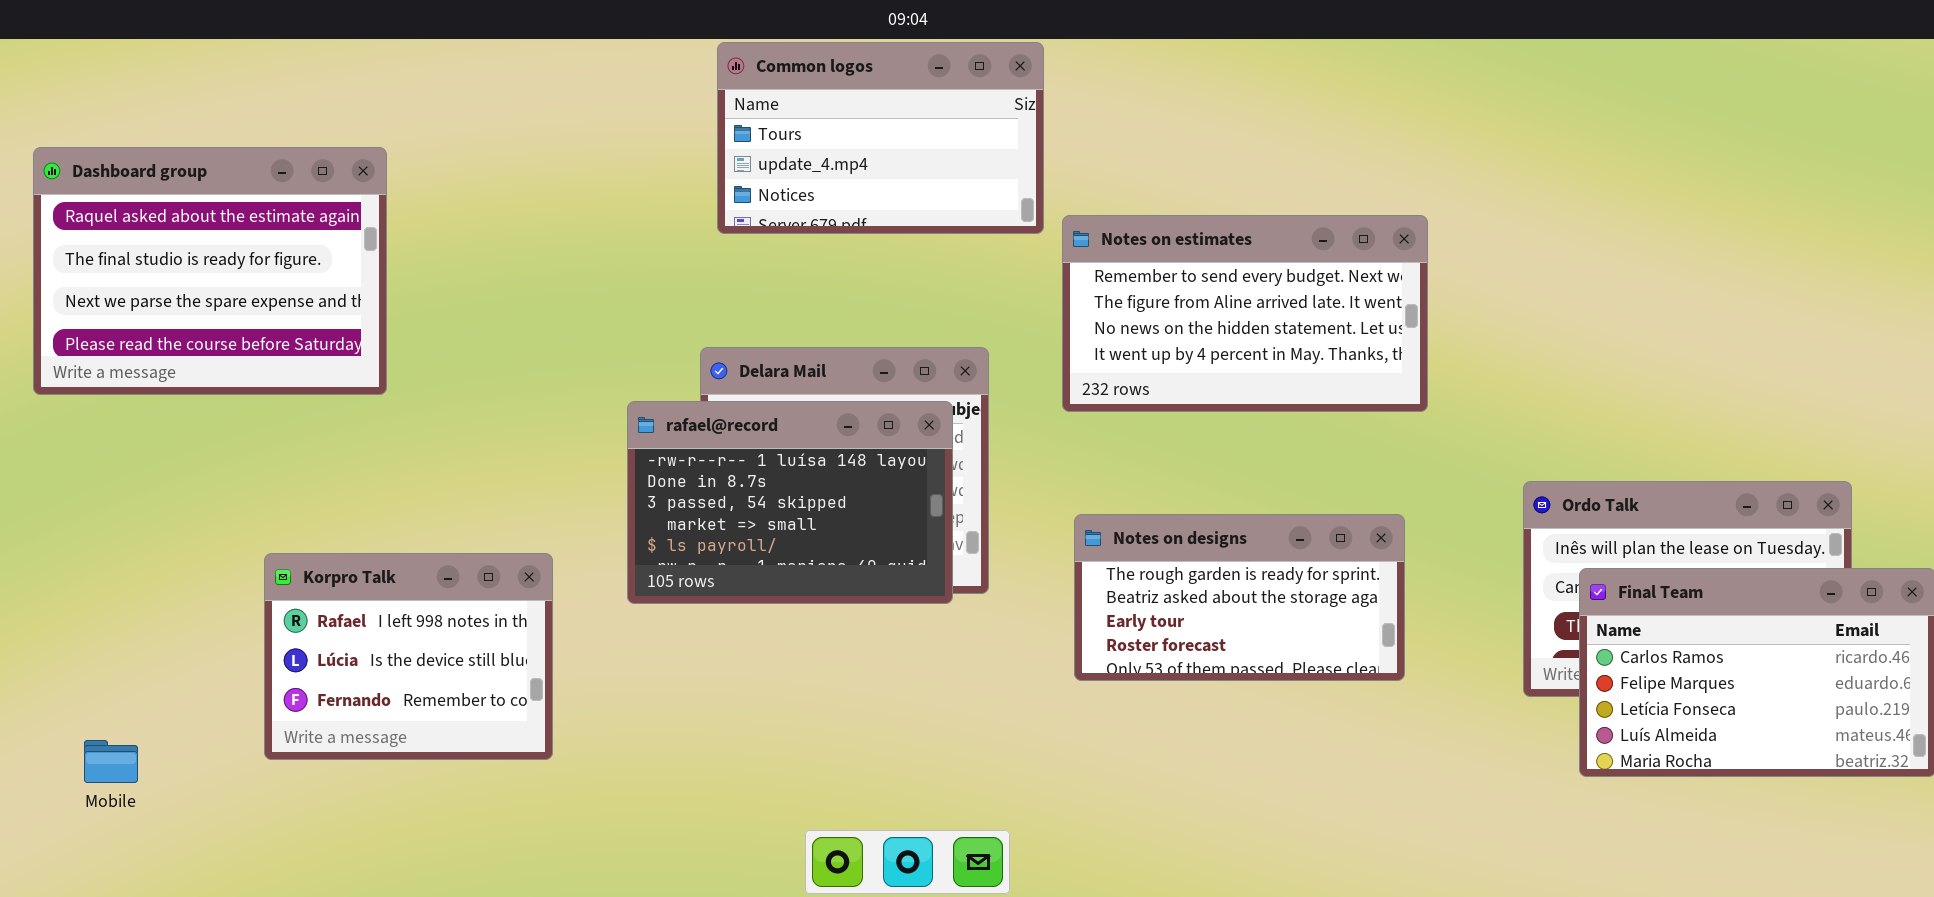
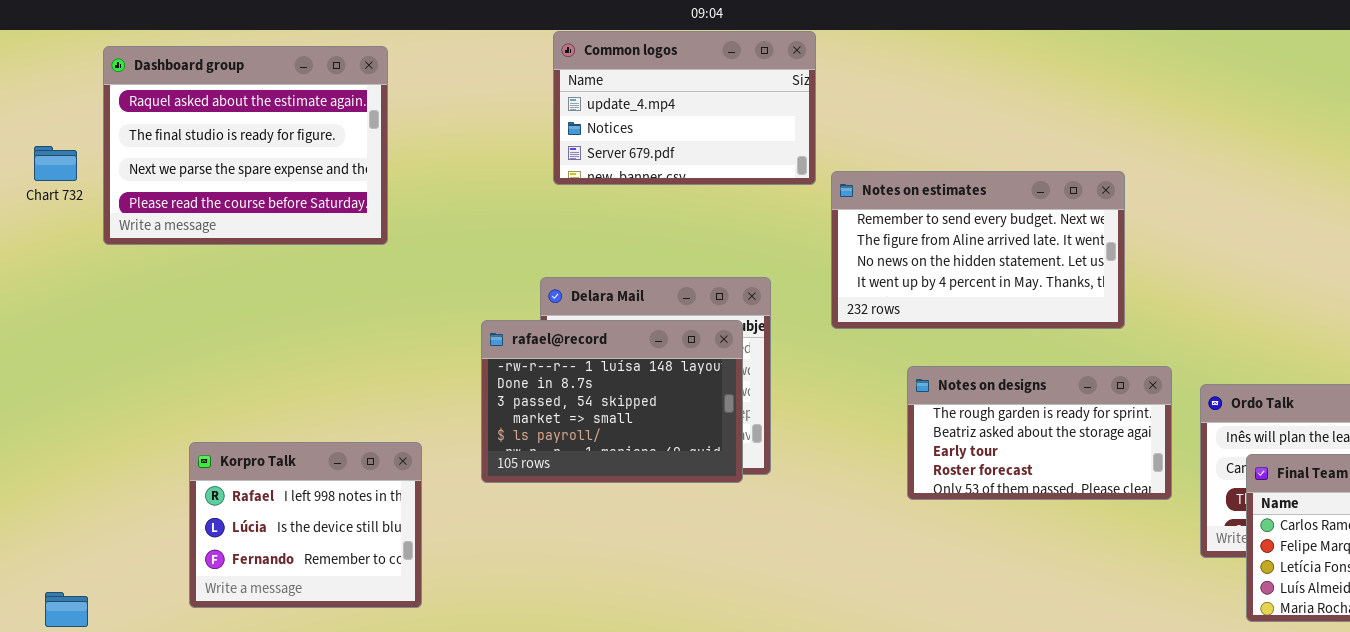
Common logos: [717,42,1044,234] -> [553,31,816,185], scrolled down 1 row
Dashboard group: [33,147,387,395] -> [103,46,388,245], moved
Notes on designs: [1074,514,1405,681] -> [907,366,1172,500], moved

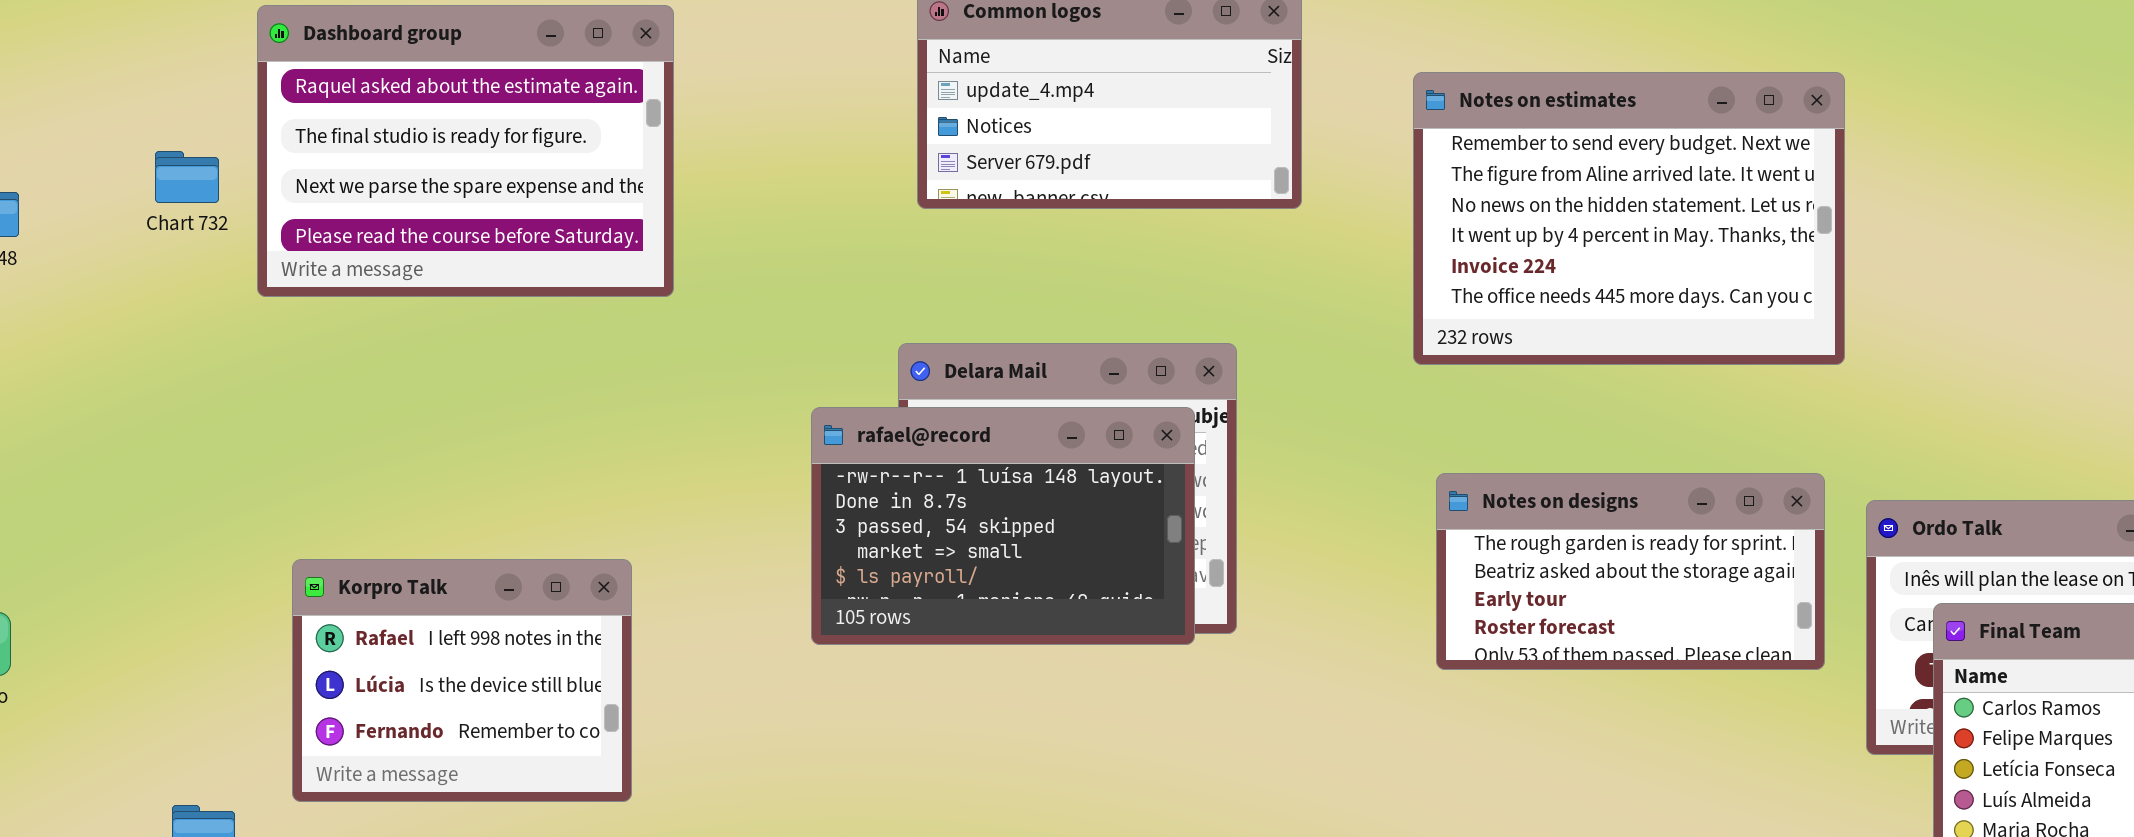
Notes on estimates: [831,171,1125,329] -> [1413,72,1845,365], moved, resized
Korpro Talk: [189,442,422,608] -> [292,559,632,802], moved

